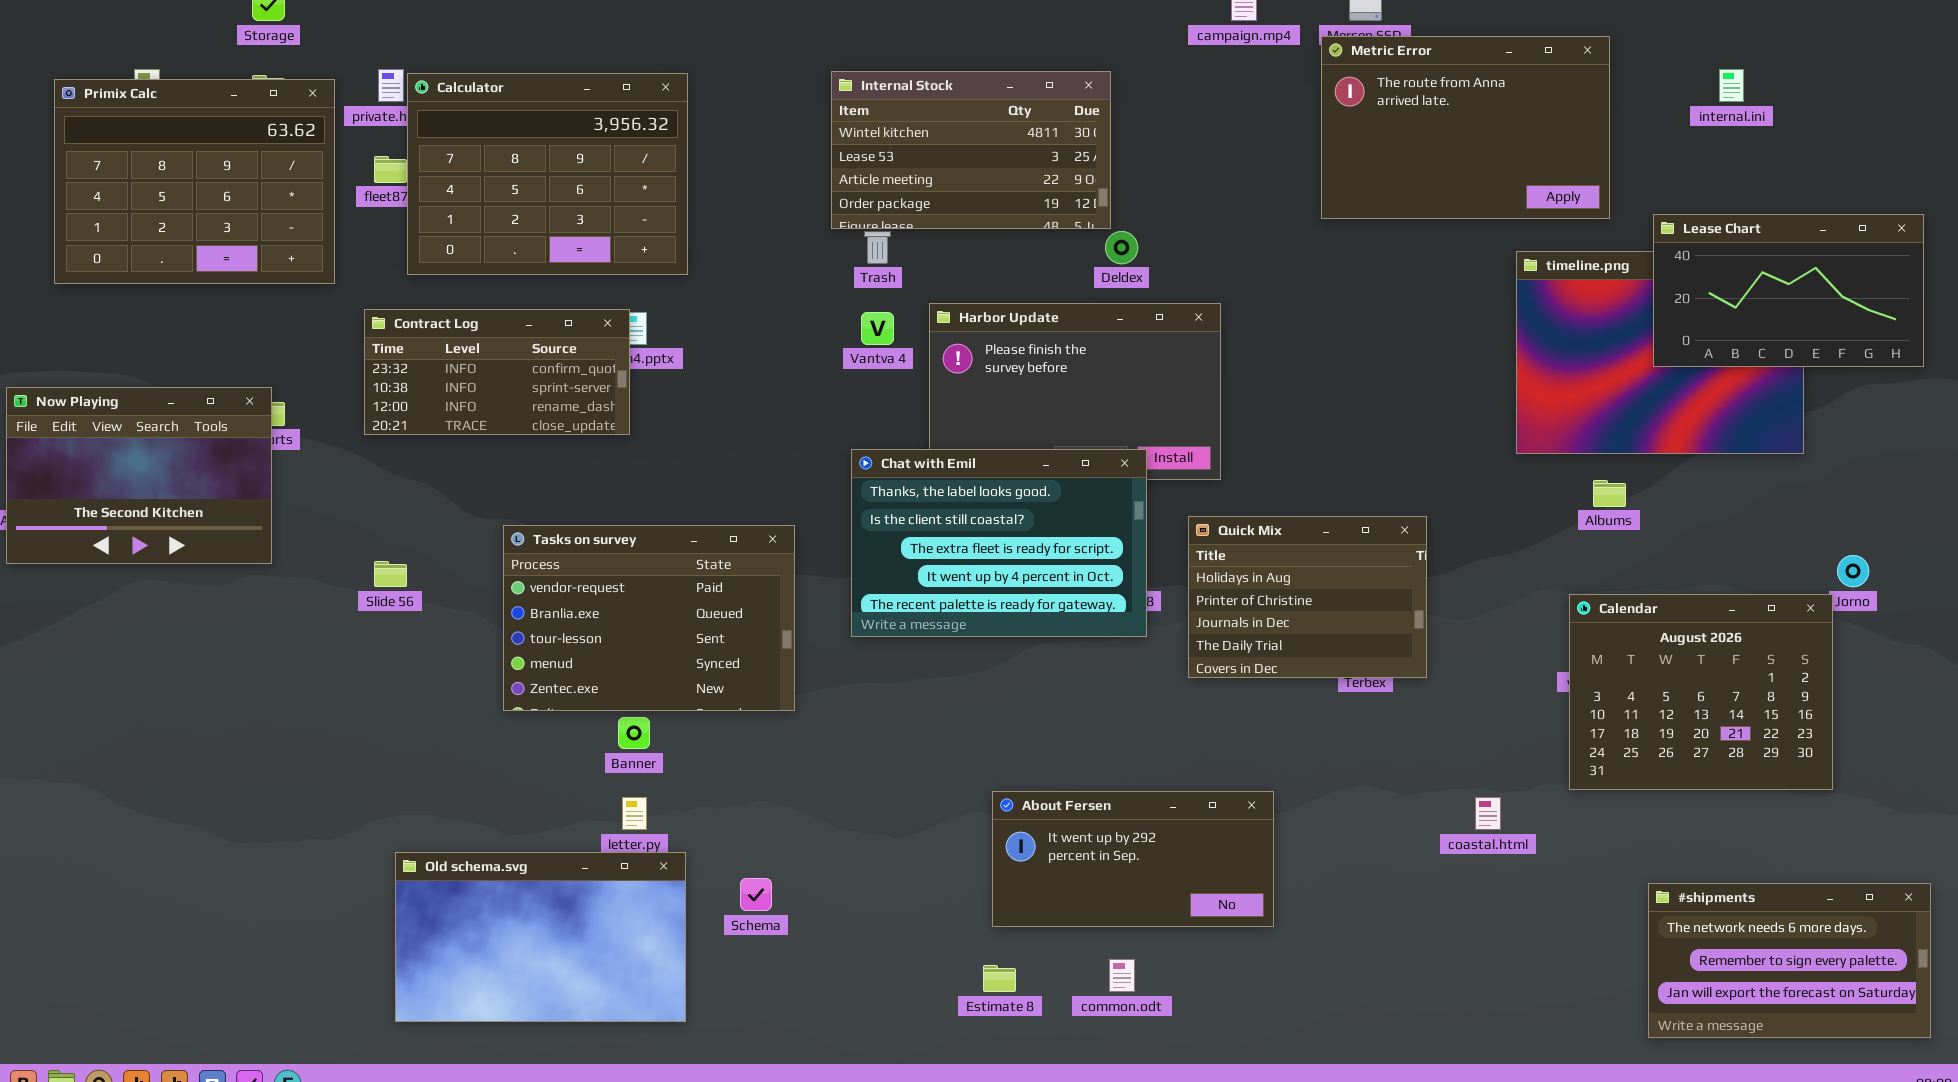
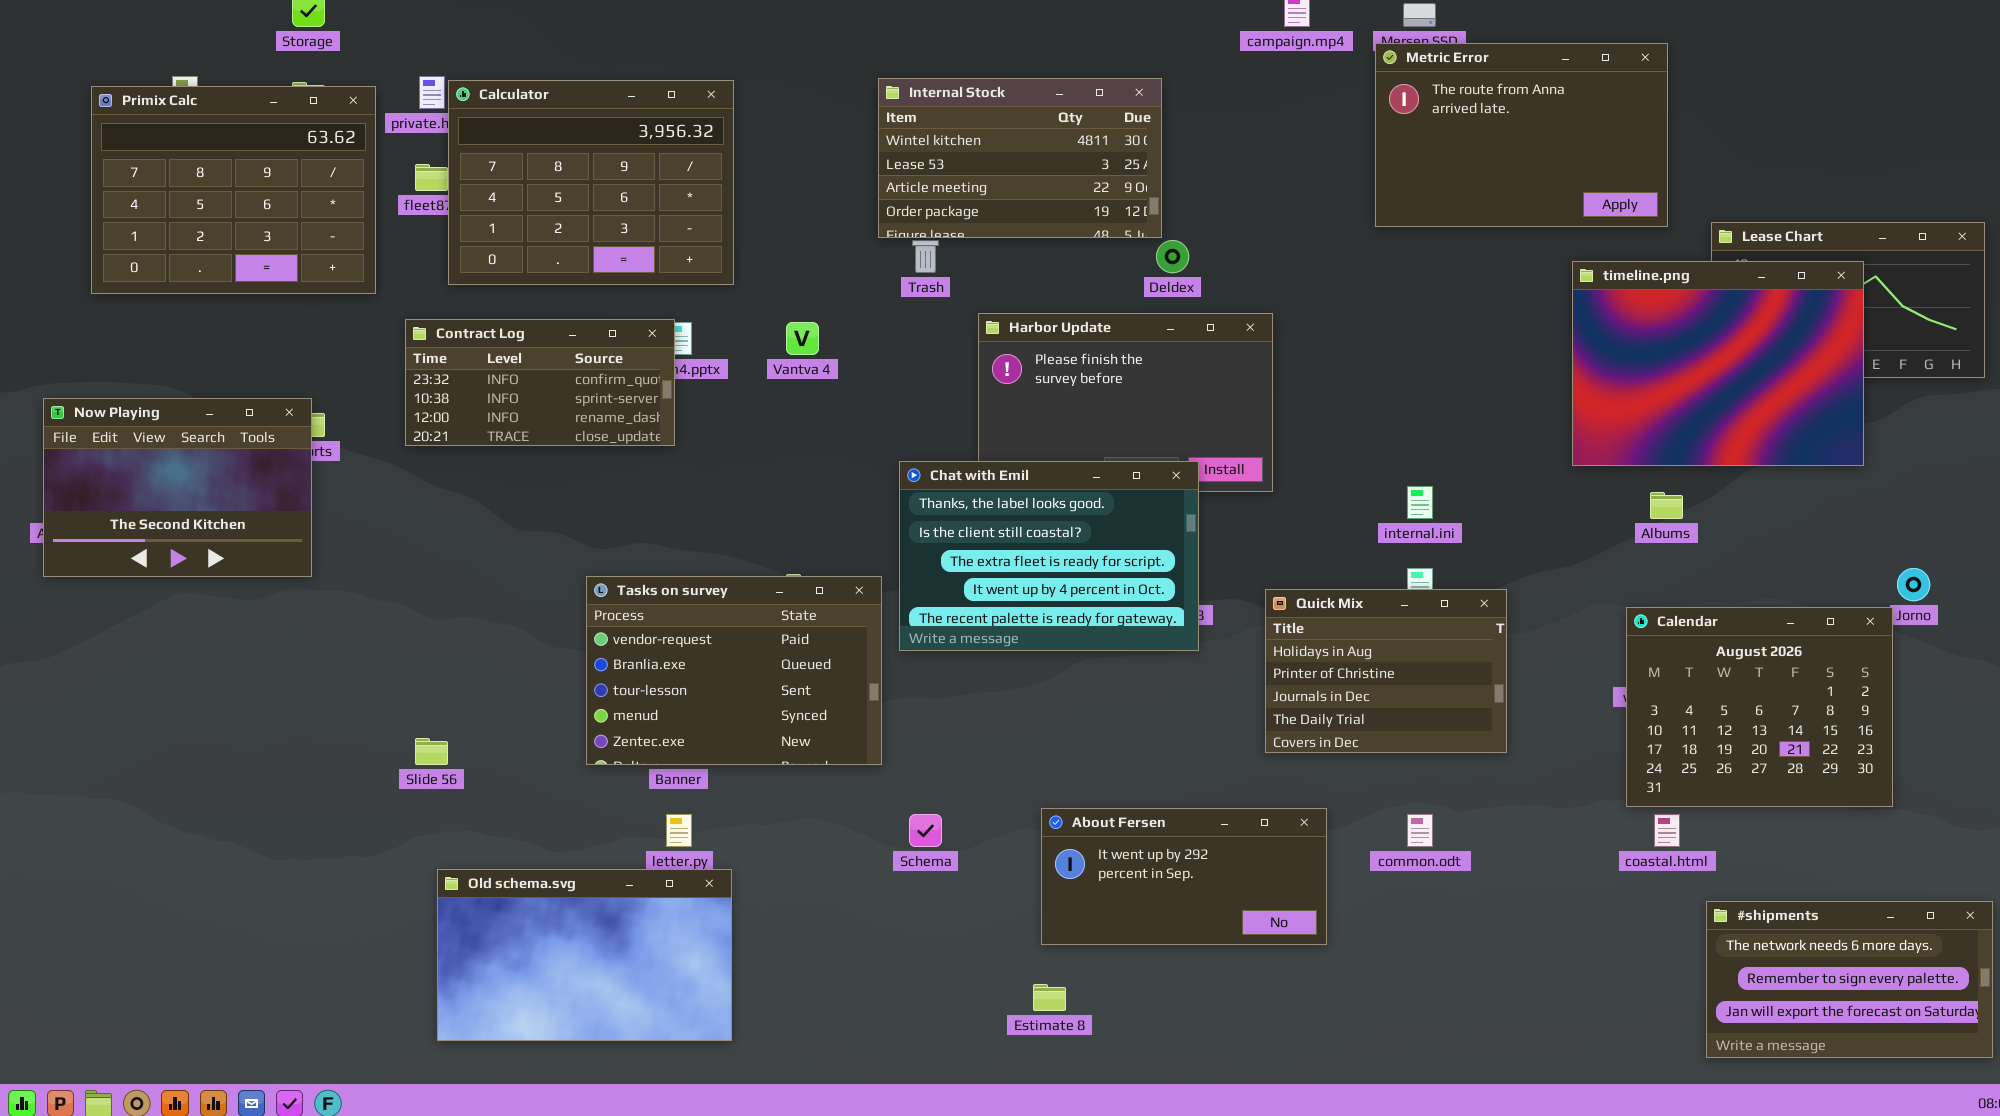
internal.ini: [1719,69,1744,102] -> [1407,486,1433,519], moved
timeline.png: [1516,251,1804,454] -> [1572,261,1864,466], raised
Vantva 4: [861,312,894,345] -> [786,322,819,355], moved
Quick Mix: [1188,516,1427,678] -> [1265,589,1507,753], moved
Tasks on survey: [503,525,795,711] -> [586,576,882,765], moved
Slide 56: [374,561,407,587] -> [415,738,448,765], moved
coastal.html: [1475,797,1501,830] -> [1654,814,1680,847], moved
Schema: [740,878,772,911] -> [909,814,942,847], moved
common.odt: [1109,959,1135,992] -> [1407,814,1433,847], moved

